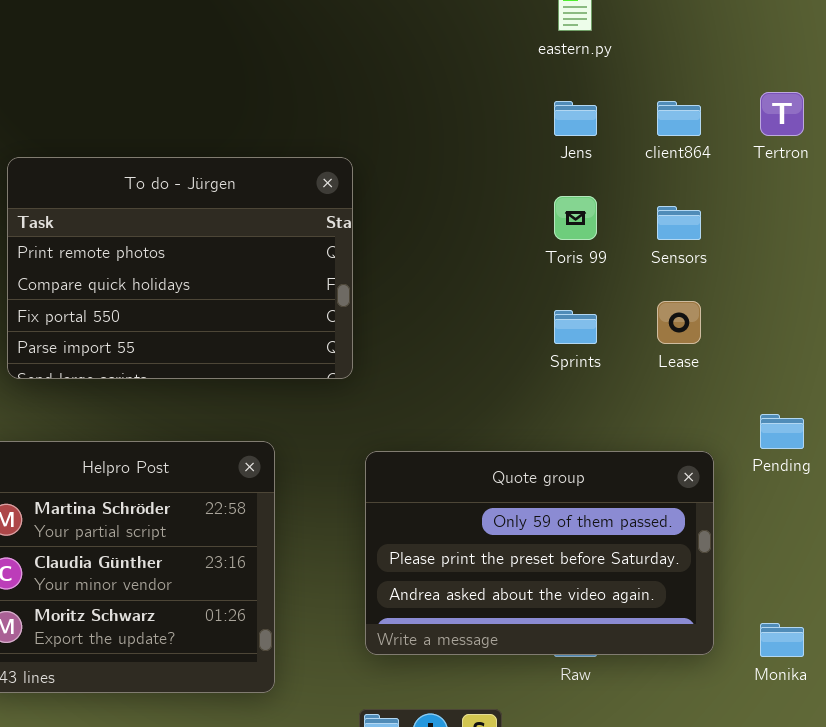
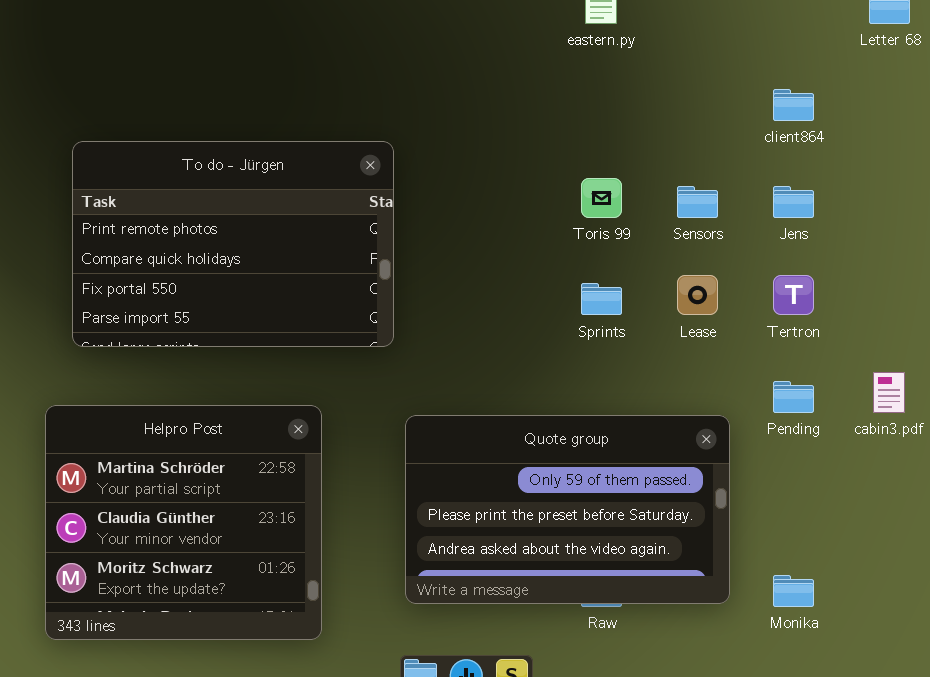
Tertron: [760,92,804,136] -> [773,275,814,315], moved
Jens: [554,101,597,136] -> [773,186,814,218], moved
client864: [657,101,701,136] -> [773,89,814,121], moved

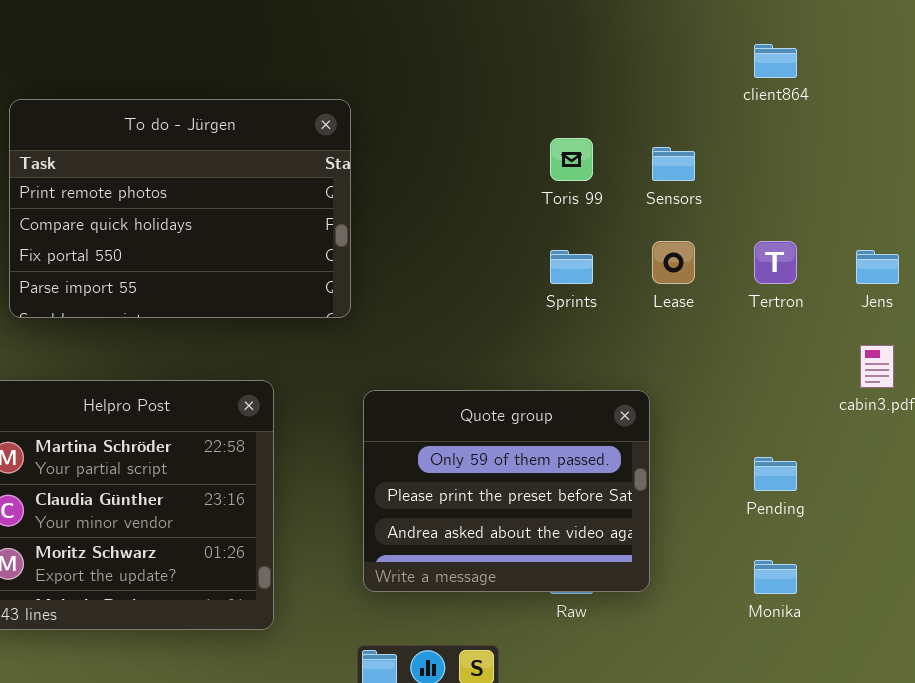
Jens: [773,186,814,218] -> [856,250,899,284], moved
Pending: [773,381,814,413] -> [754,457,797,491], moved
Quote group: [405,415,730,604] -> [363,390,650,592], resized

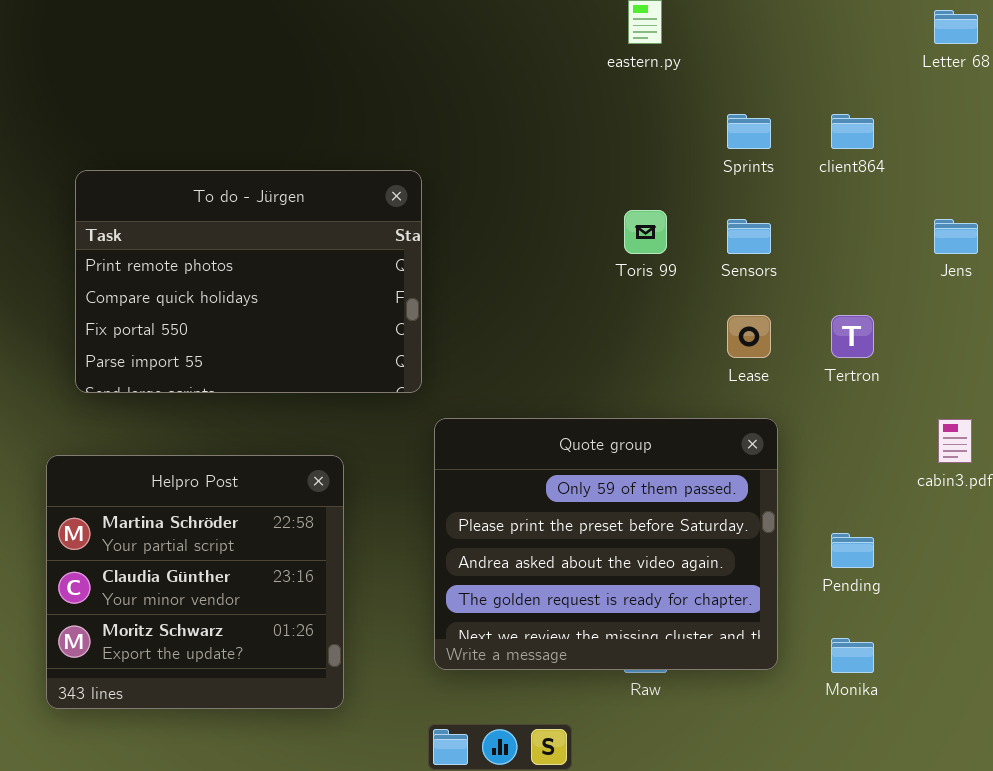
Sprints: [550,250,593,284] -> [727,114,771,149], moved
Jens: [856,250,899,284] -> [934,219,978,254], moved
Quote group: [363,390,650,592] -> [434,418,778,670], resized

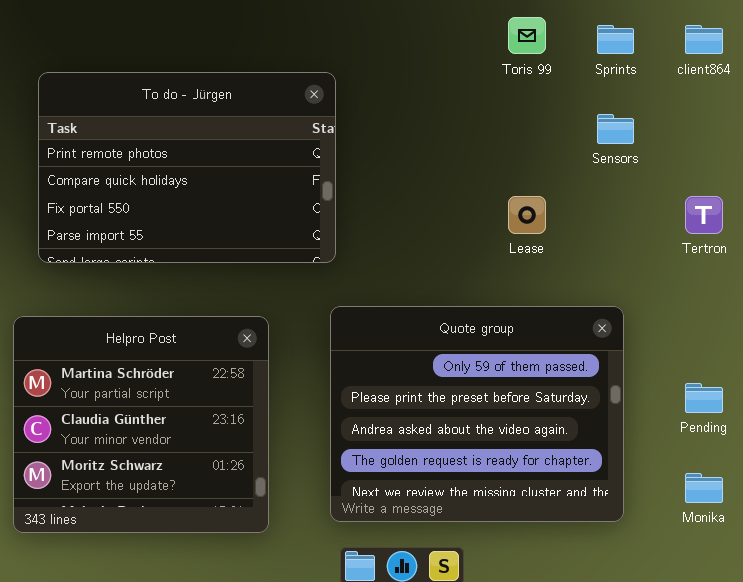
Toris 99: [624,210,667,254] -> [508,17,546,54], moved
Lease: [727,315,771,358] -> [508,196,546,234], moved
Quote group: [434,418,778,670] -> [330,306,624,522], moved

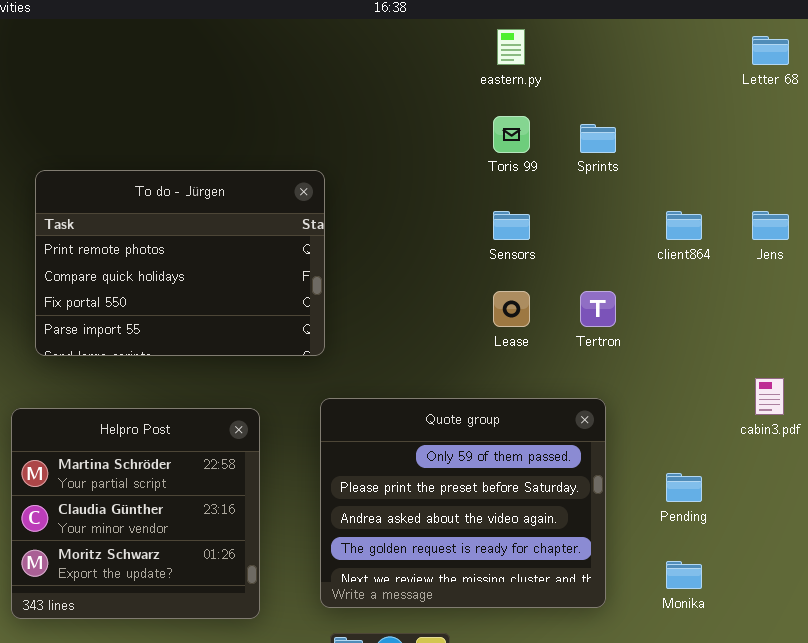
client864: [685,25,723,54] -> [666,211,702,240], moved
Sensors: [597,114,634,144] -> [493,211,530,240], moved
Tertron: [685,196,723,234] -> [580,291,616,327], moved

